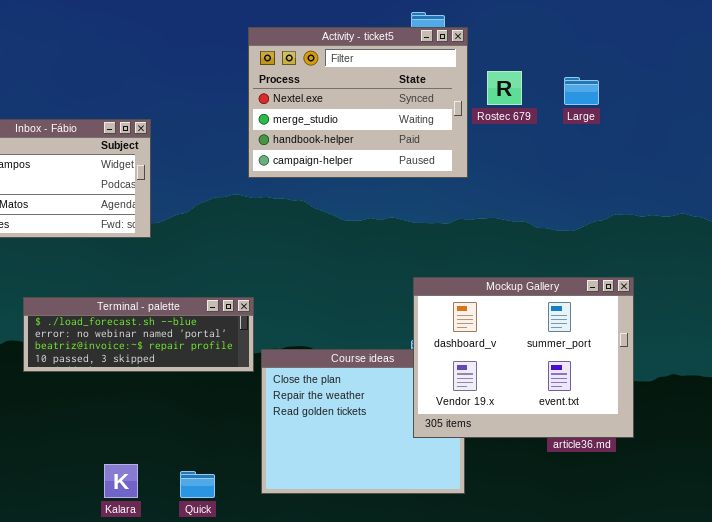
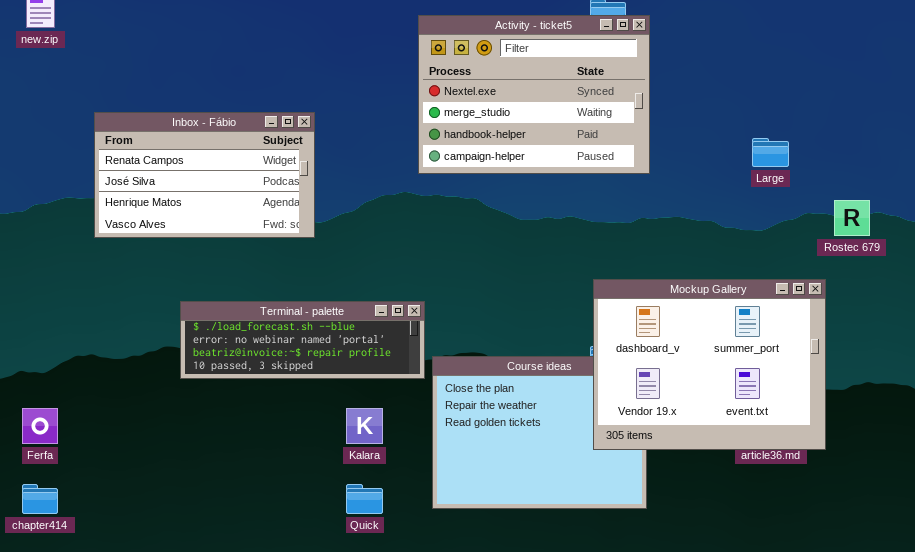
Rostec 679: [487,71,522,105] -> [834,200,870,236], moved
Large: [564,77,599,105] -> [752,138,789,167], moved
Kalara: [104,464,138,498] -> [346,408,383,444], moved

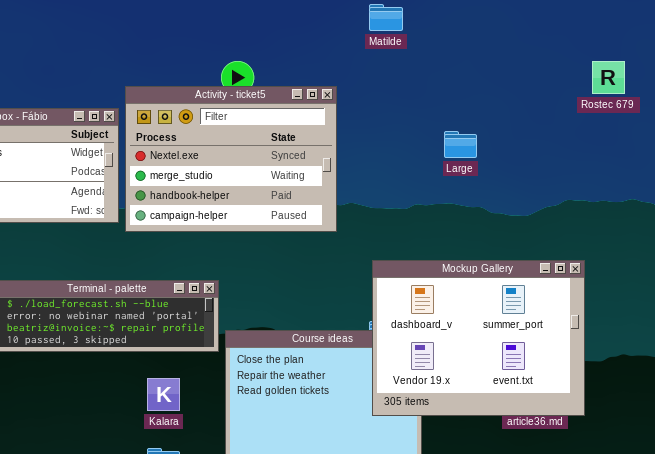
Activity - ticket5: [418,15,650,174] -> [125,86,337,232], moved
Large: [752,138,789,167] -> [444,131,477,158], moved
Rostec 679: [834,200,870,236] -> [592,61,625,94], moved

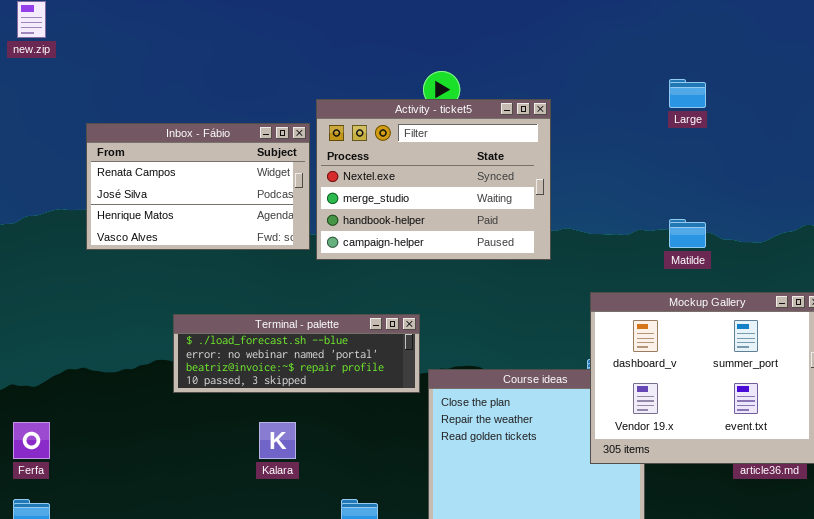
Matilde: [369,4,403,31] -> [669,219,706,248], moved
Large: [444,131,477,158] -> [669,79,706,108], moved
Kalara: [147,378,180,411] -> [259,422,296,459], moved

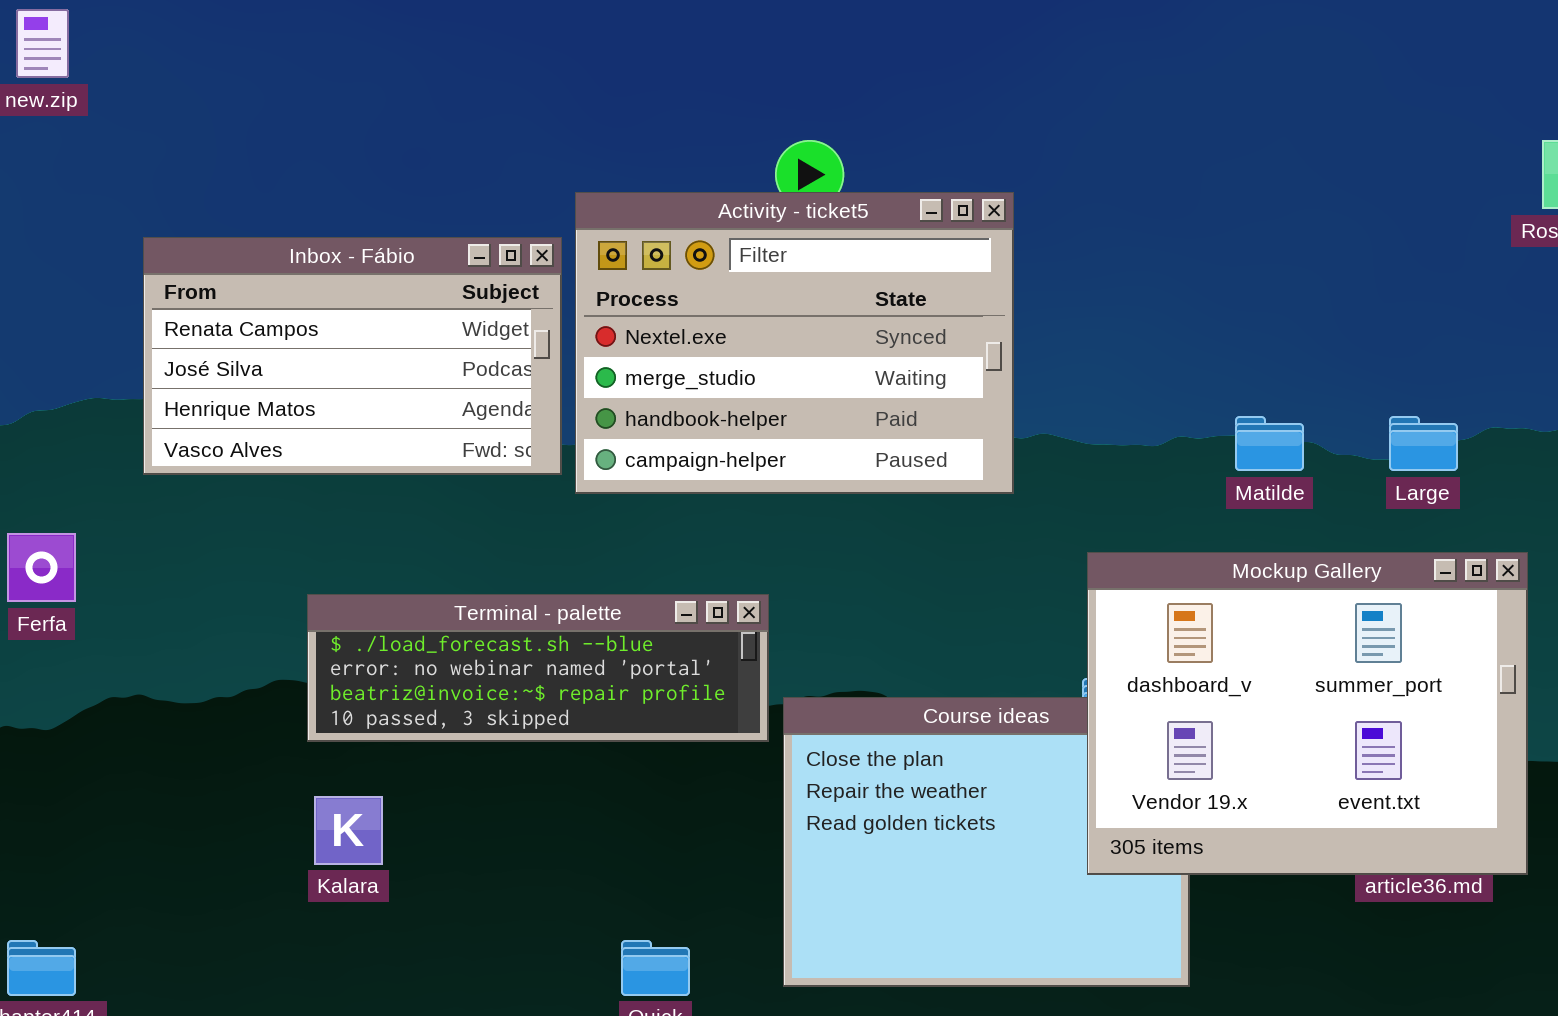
Large: [669,79,706,108] -> [1389,416,1458,471], moved
Ferfa: [13,422,50,459] -> [7,533,76,602], moved
Kalara: [259,422,296,459] -> [314,796,383,865], moved

